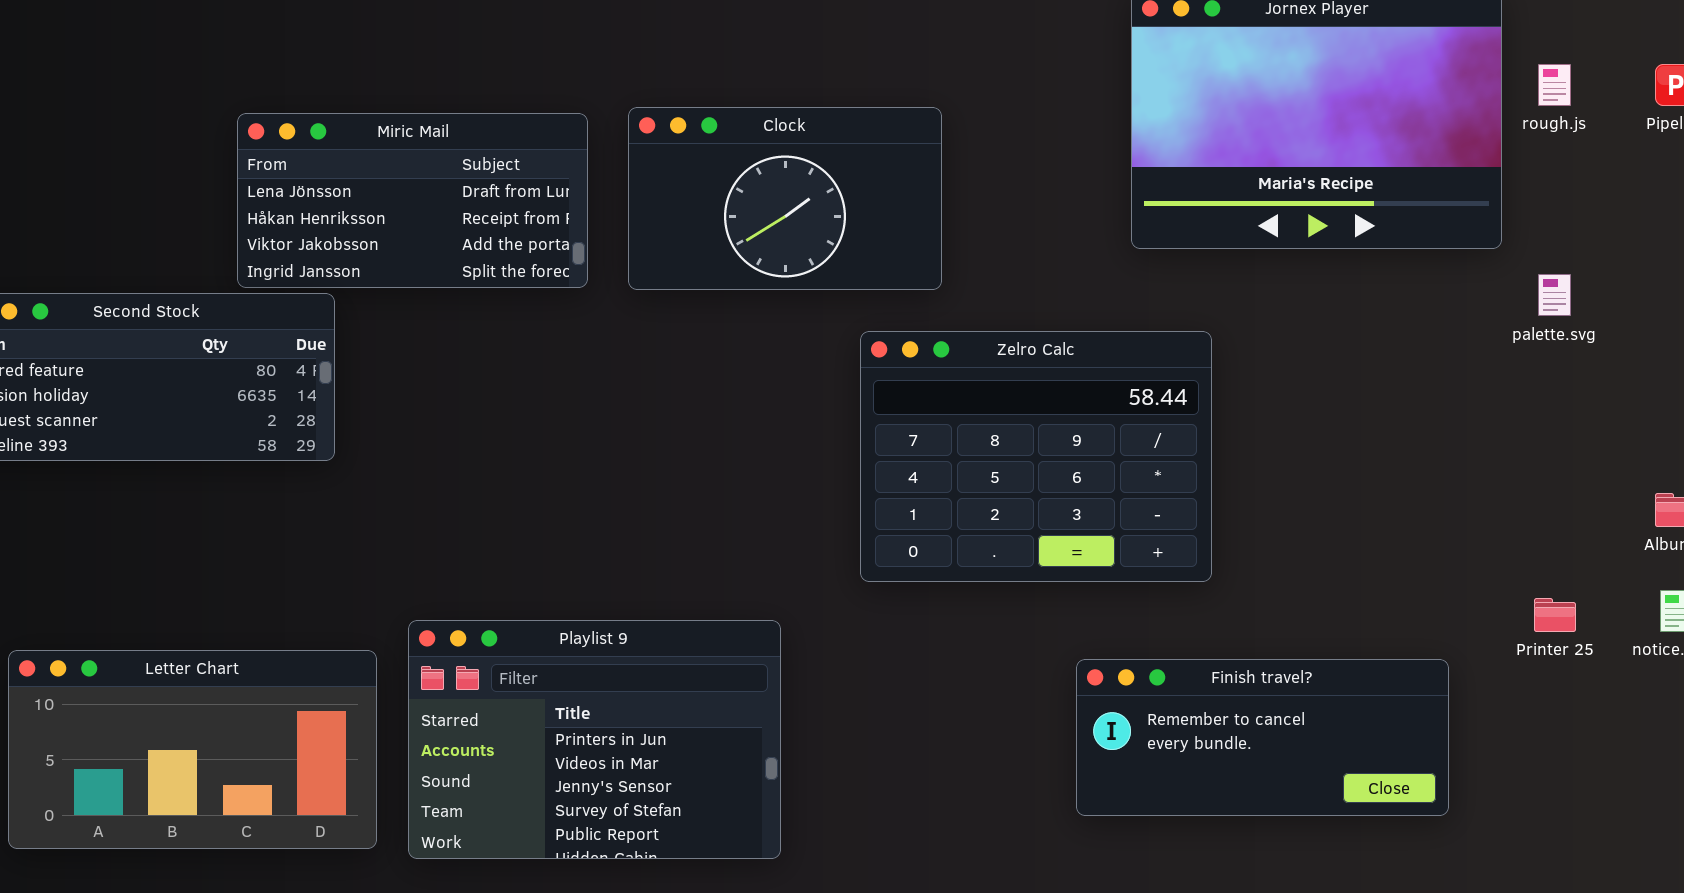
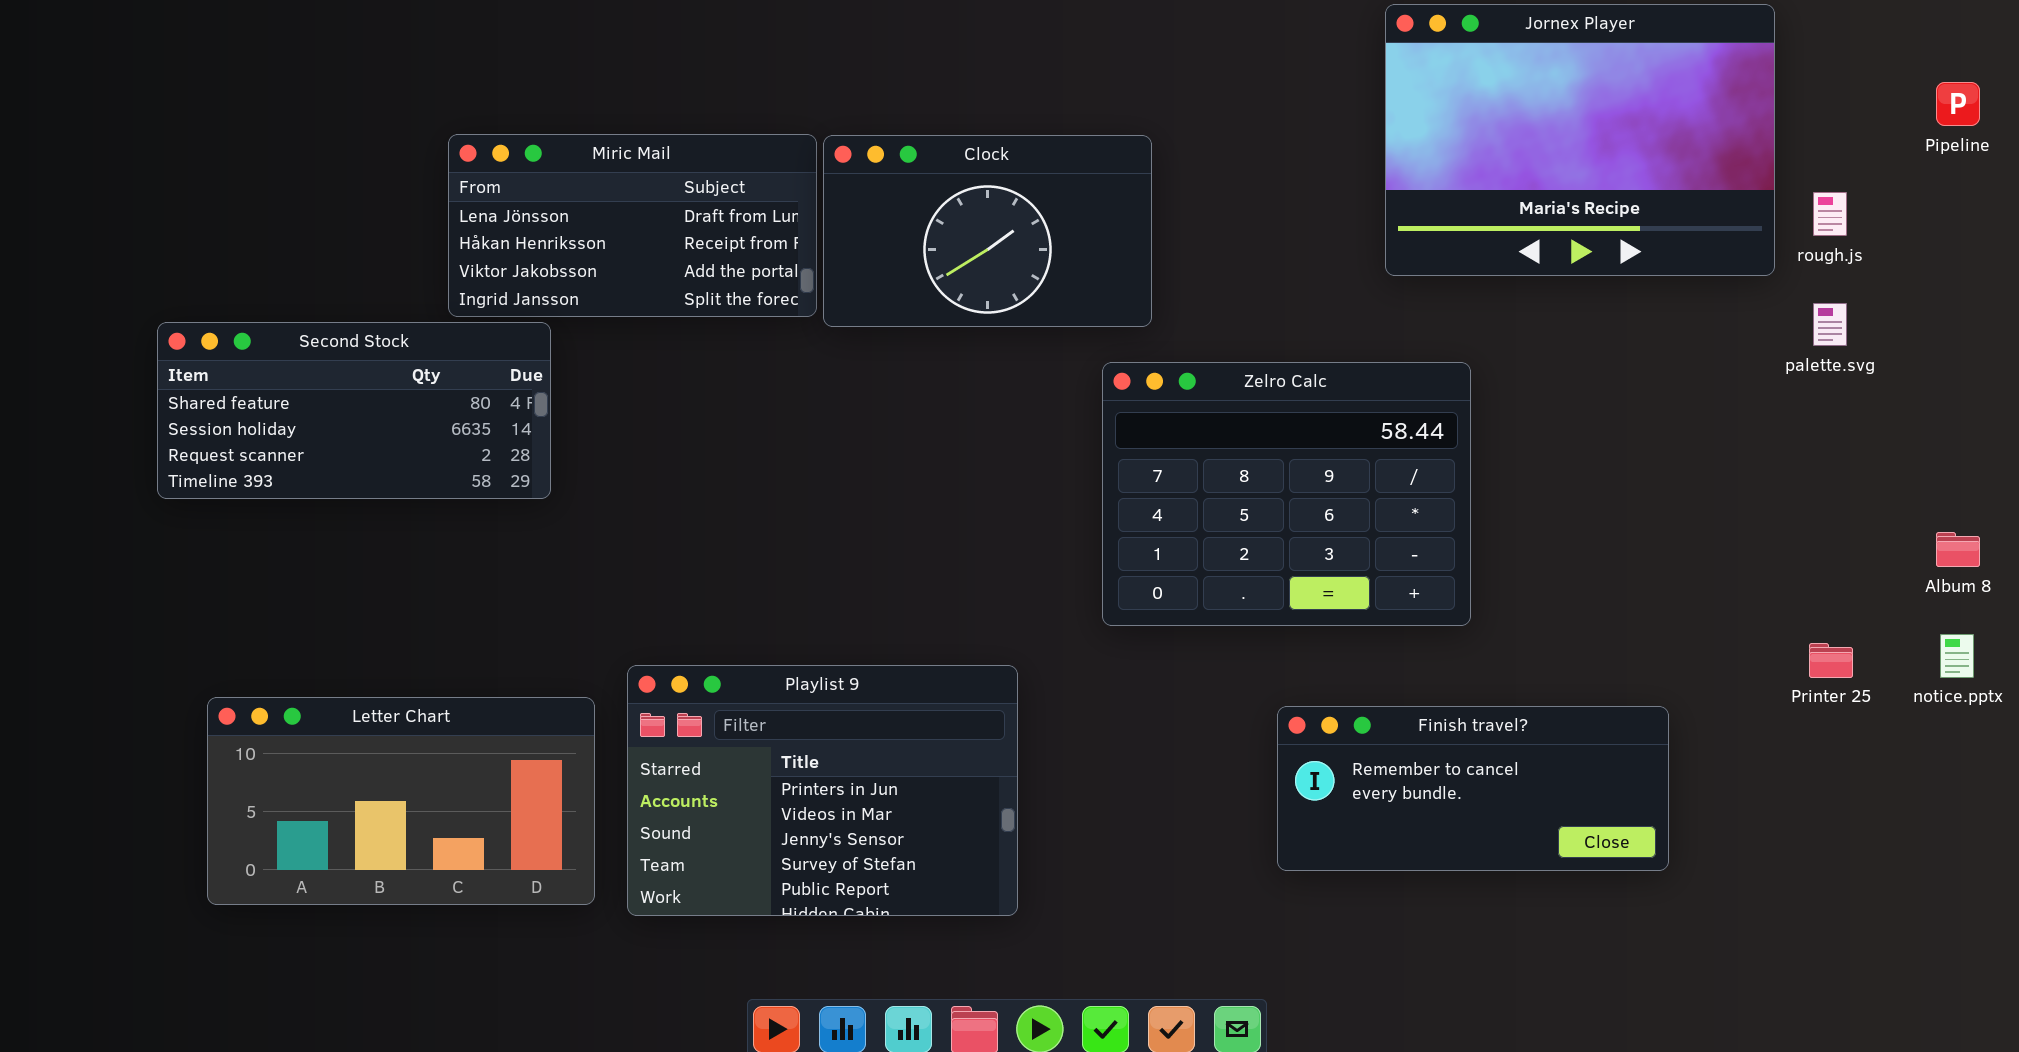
rough.js: [1538,64,1571,106] -> [1813,192,1847,236], moved
Clock: [628,107,942,290] -> [823,135,1152,327], moved
Finish travel?: [1076,659,1449,816] -> [1277,706,1669,871], moved

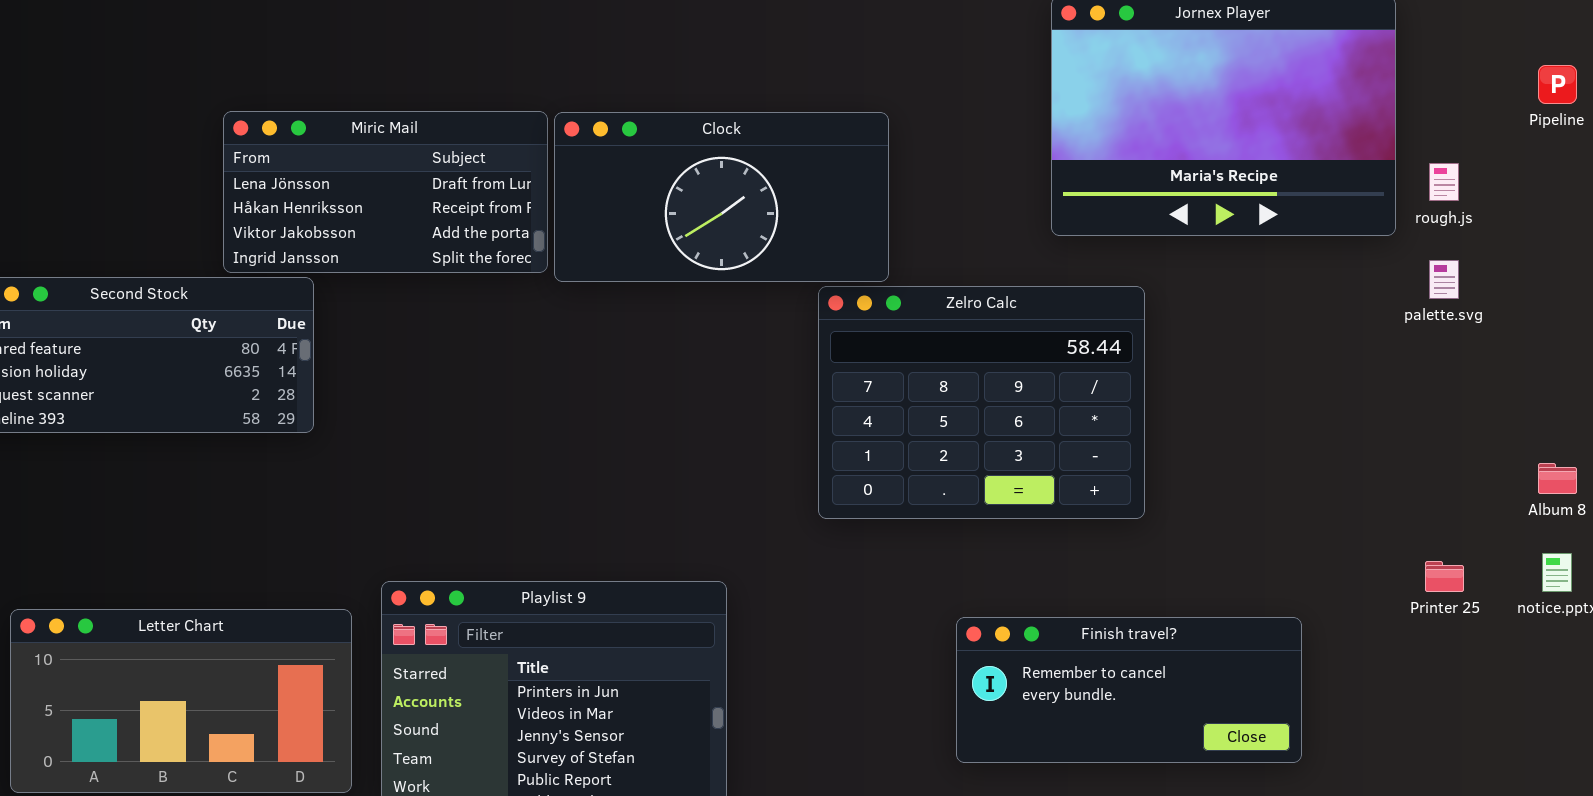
Clock: [823,135,1152,327] -> [554,112,889,282], resized
Zelro Calc: [1102,362,1471,626] -> [818,286,1145,519], moved

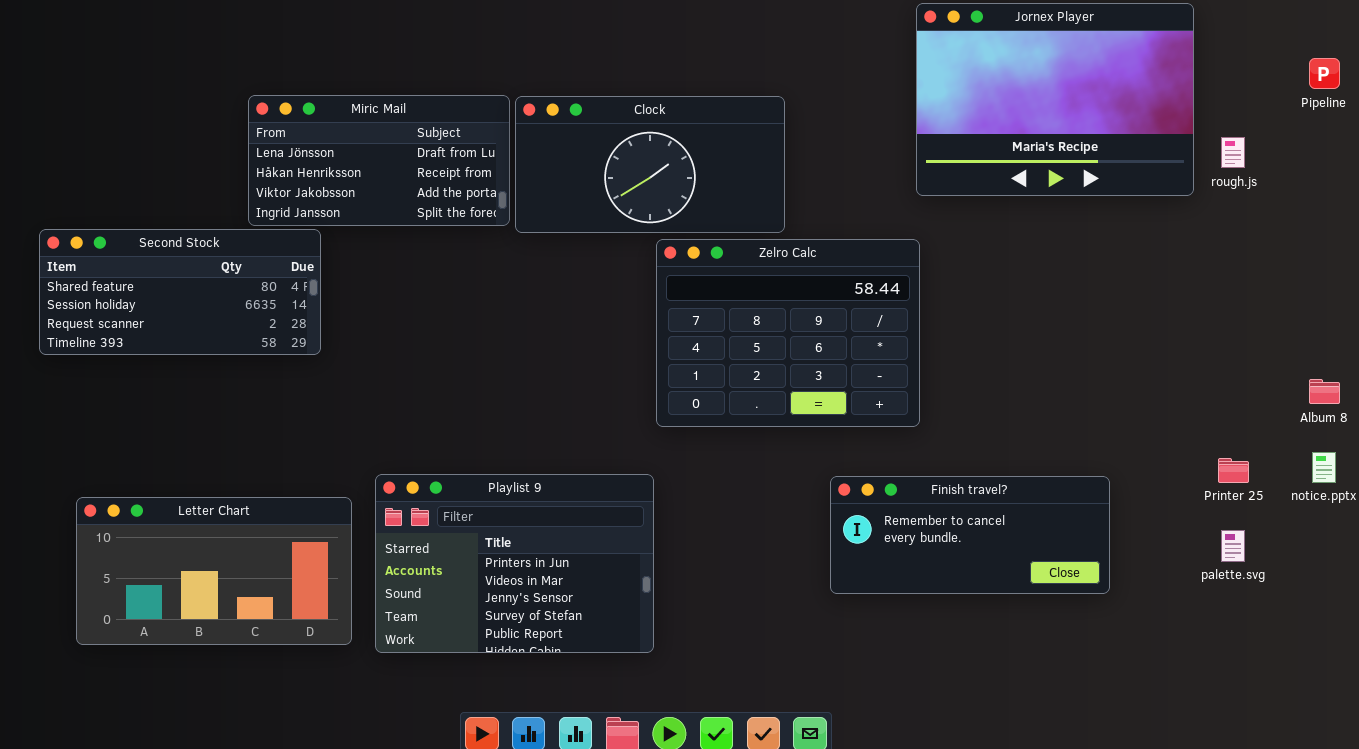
palette.svg: [1429,260,1459,299] -> [1221,530,1245,562], moved
Zelro Calc: [818,286,1145,519] -> [656,239,920,427], moved
Finish travel?: [956,617,1302,763] -> [830,476,1110,594], moved

